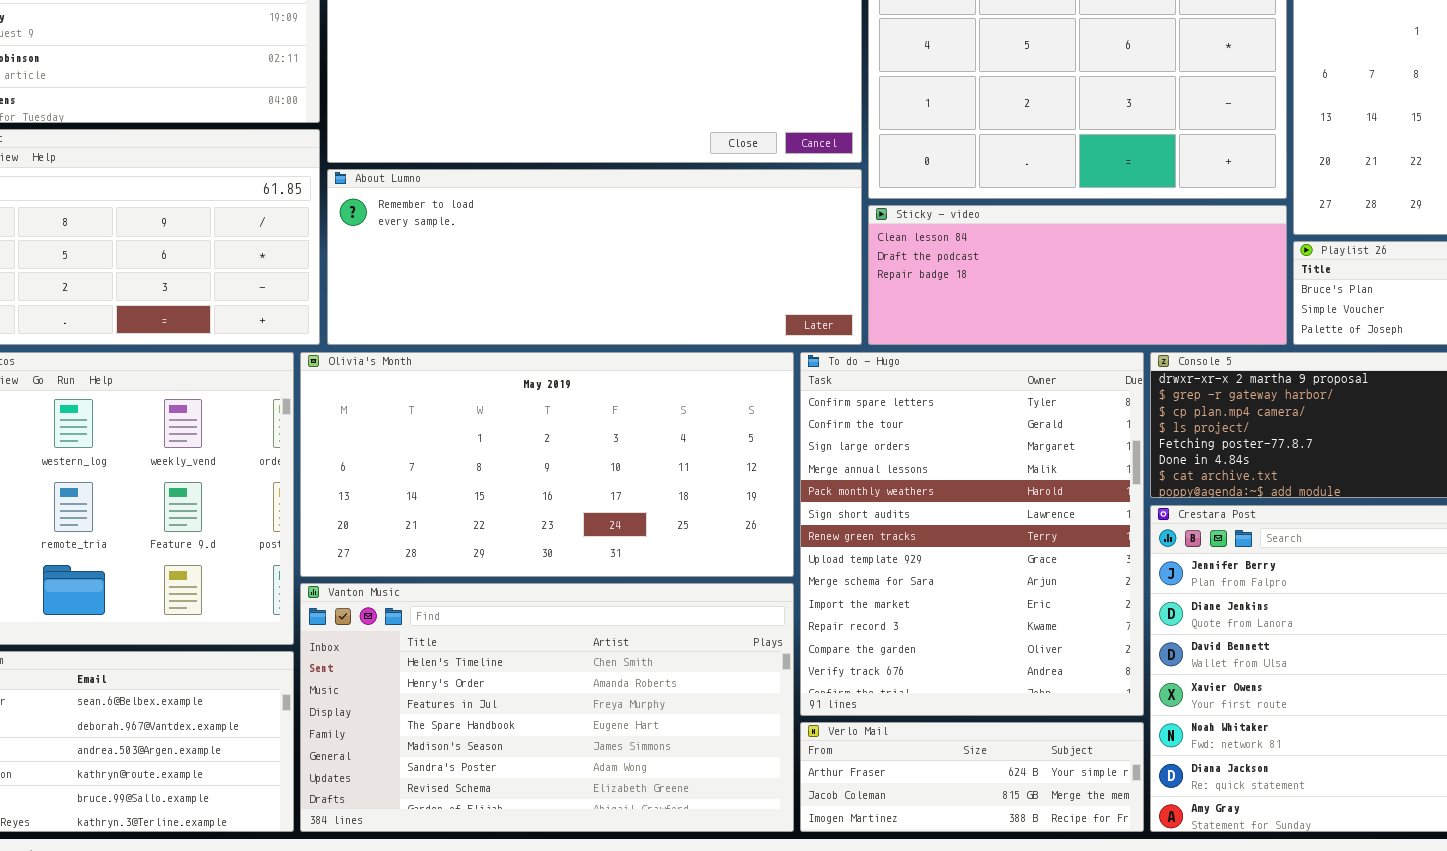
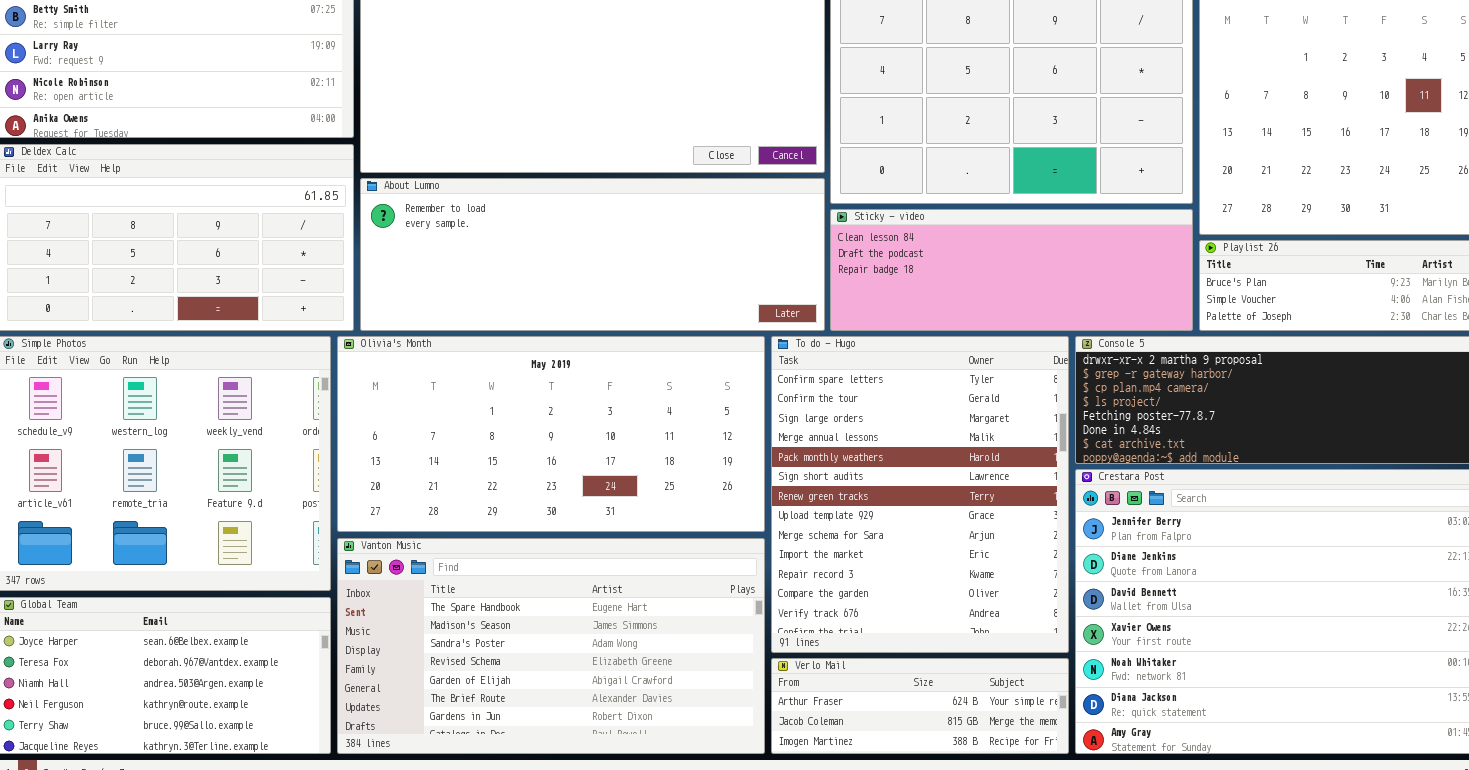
Vanton Music: [300,583,794,832] -> [337,538,765,754], scrolled down 3 rows

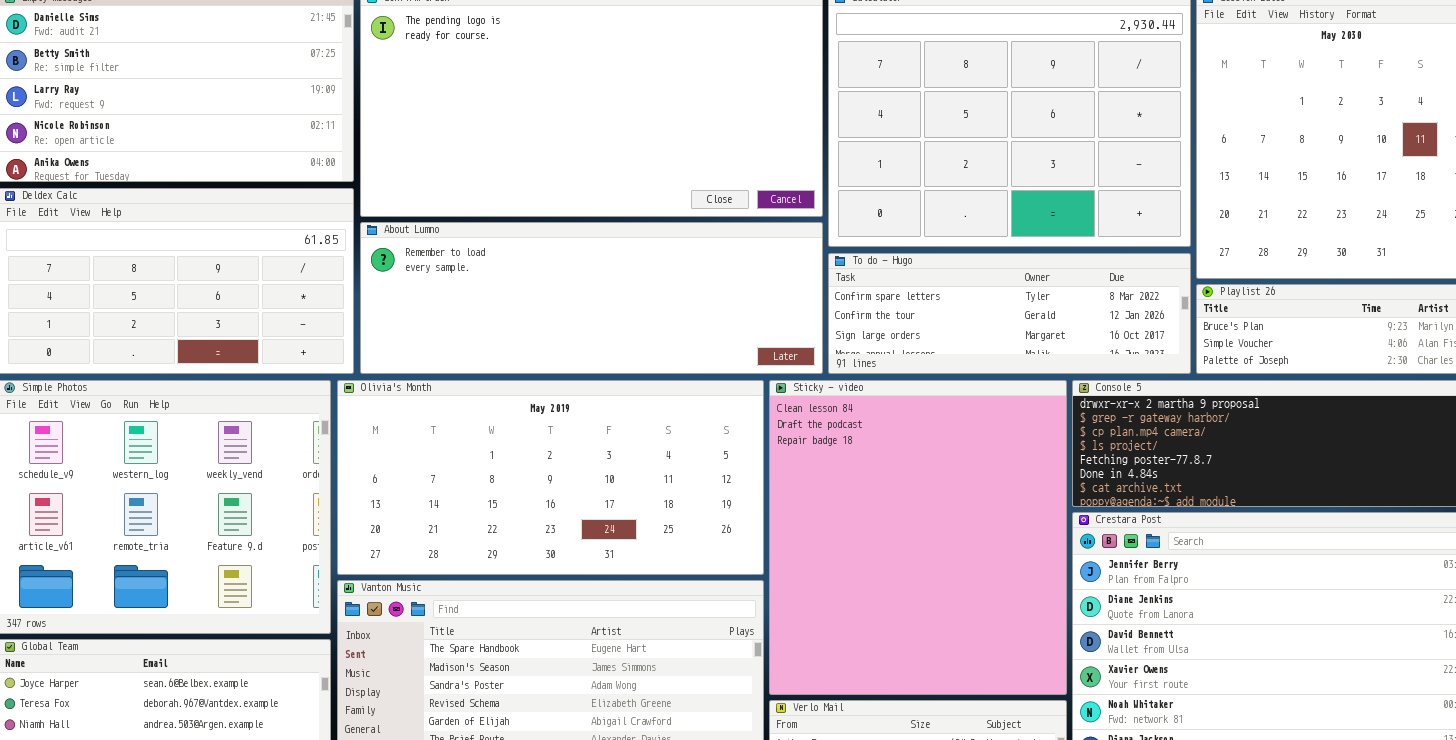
Sticky - video: [830,209,1193,331] -> [769,380,1067,695], moved, resized
To do - Hugo: [771,336,1069,653] -> [828,253,1191,374], moved, resized

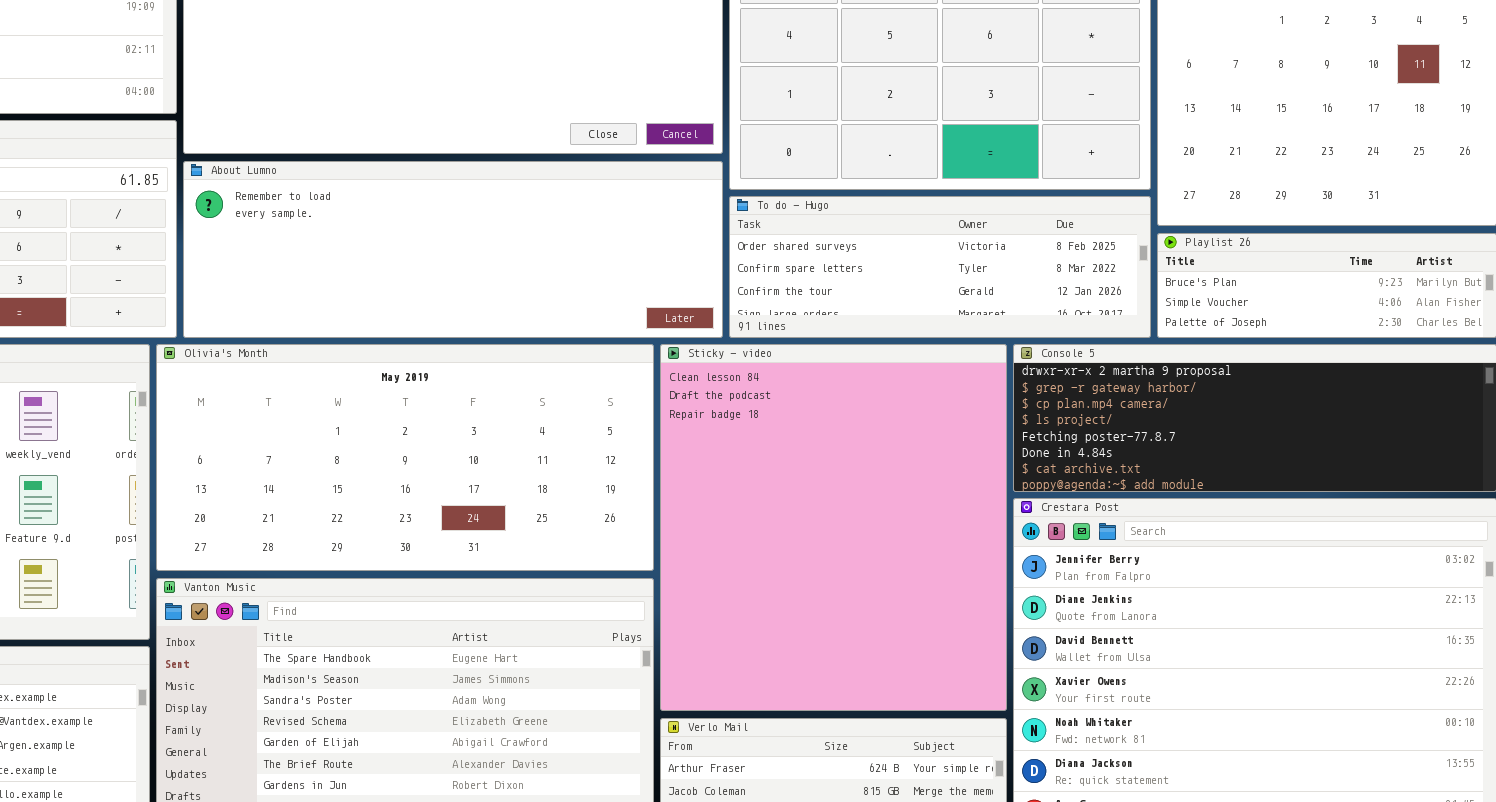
To do - Hugo: [828,253,1191,374] -> [729,196,1151,338], scrolled up 1 row

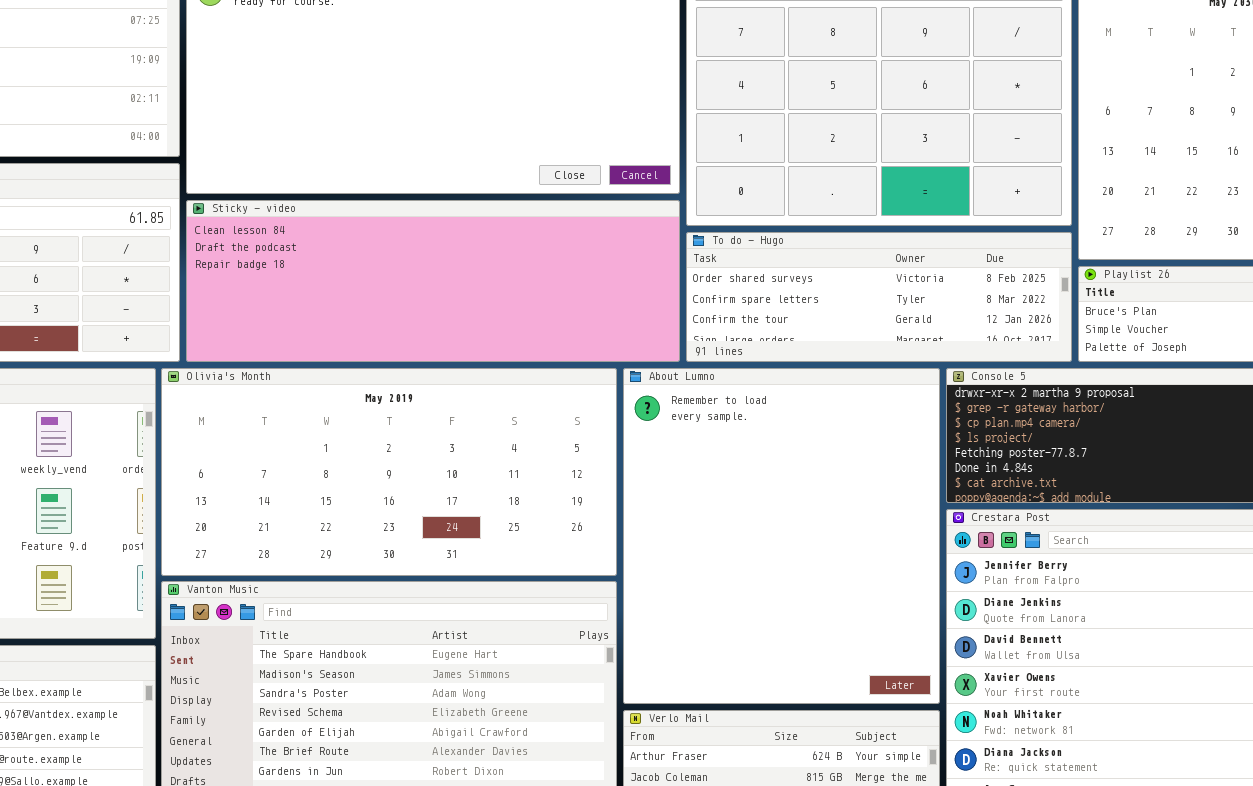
About Lumno: [183,161,723,338] -> [623,368,940,704], moved, resized
Sticky - video: [660,344,1007,711] -> [186,200,680,362], moved, resized

